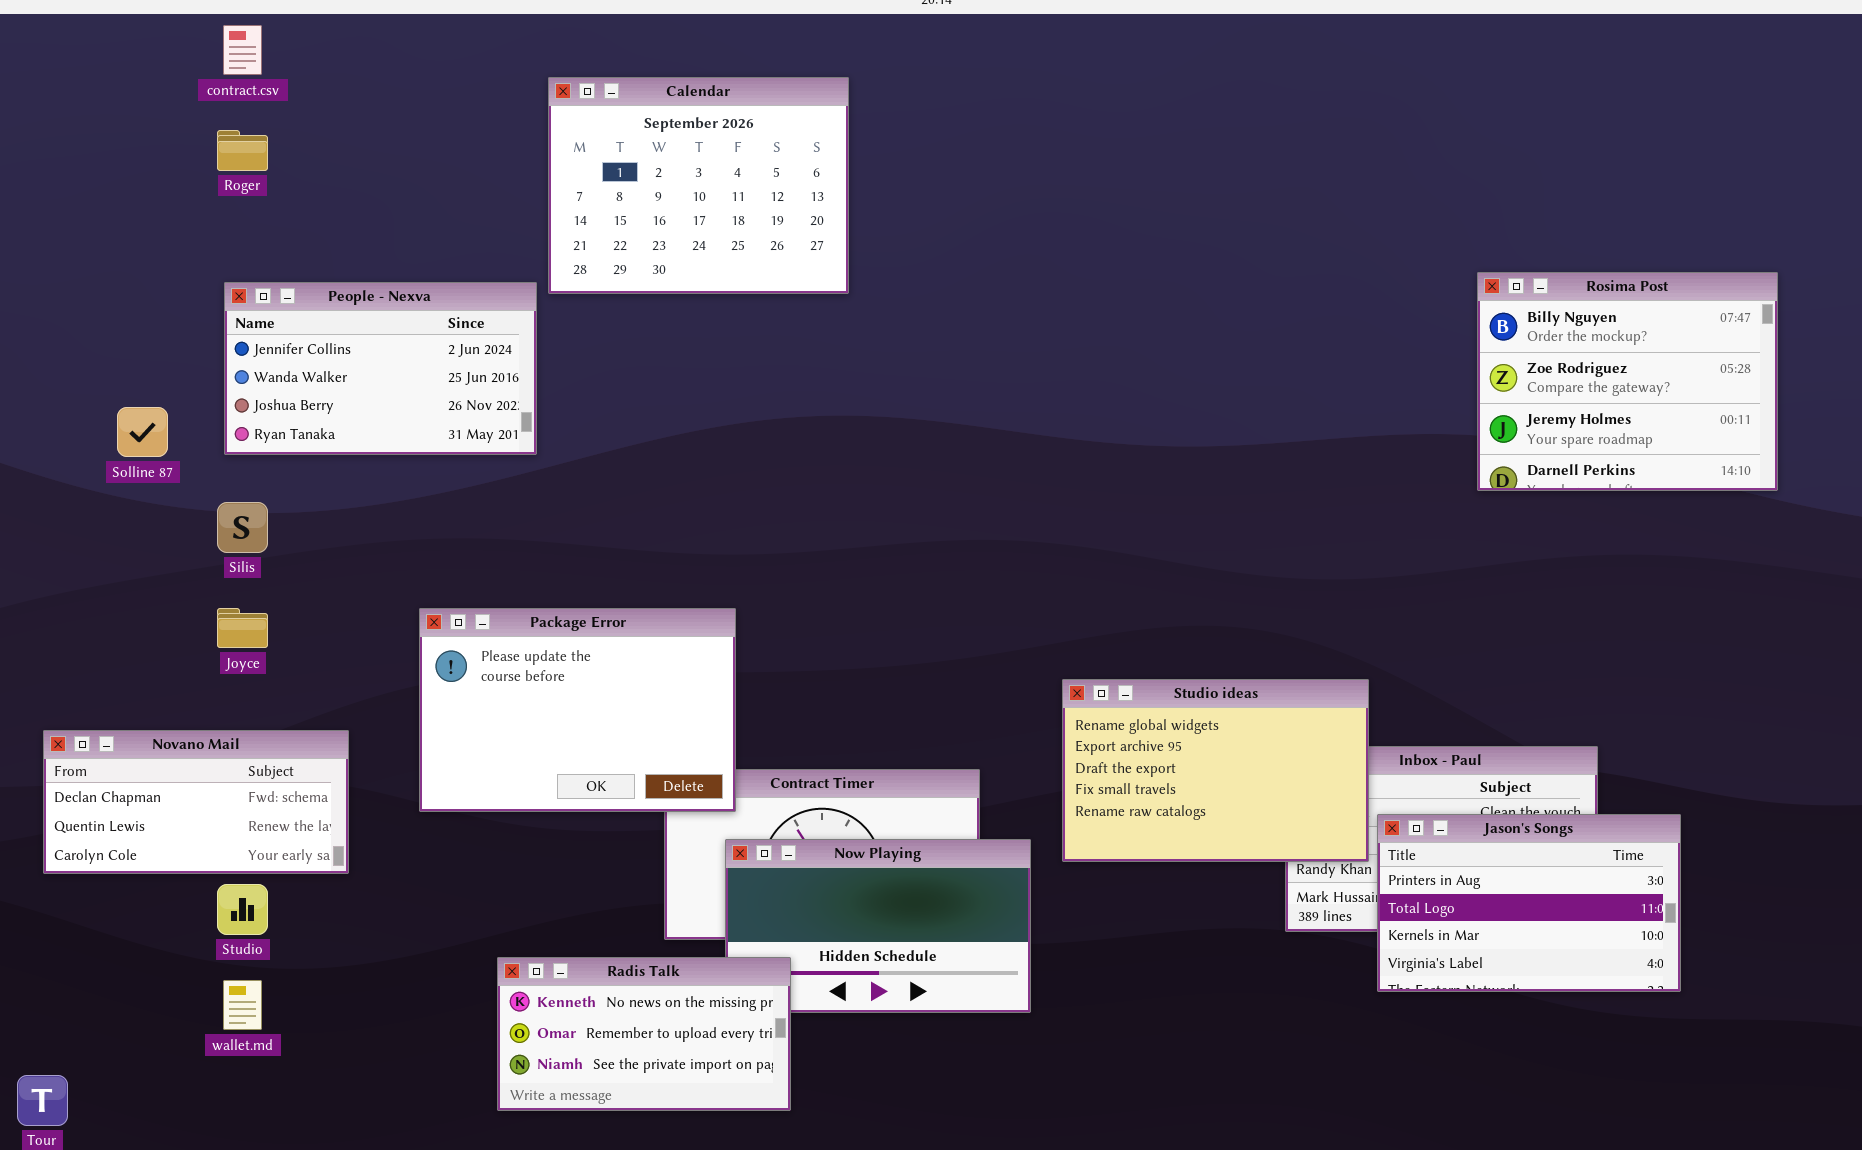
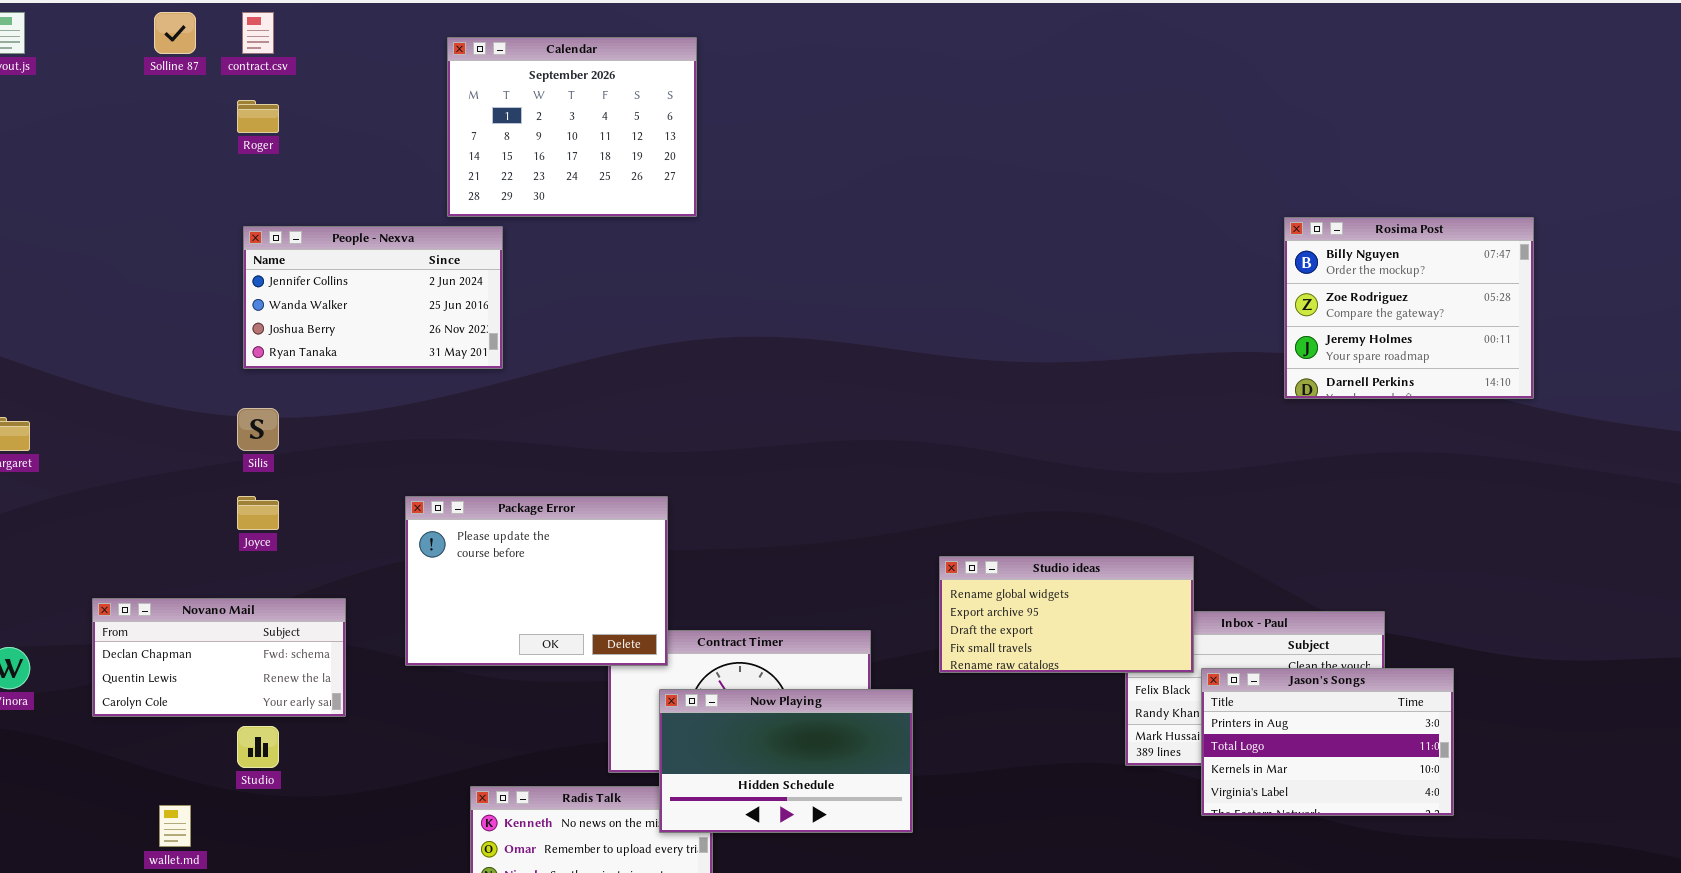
Calendar: [548,77,849,294] -> [447,37,697,217], moved
Solline 87: [117,407,168,457] -> [154,12,196,54], moved
Studio ideas: [1062,679,1369,862] -> [939,556,1194,673], resized
Now Playing: [725,839,1031,1013] -> [659,689,913,833], raised
wallet.md: [223,980,262,1030] -> [159,805,191,847], moved

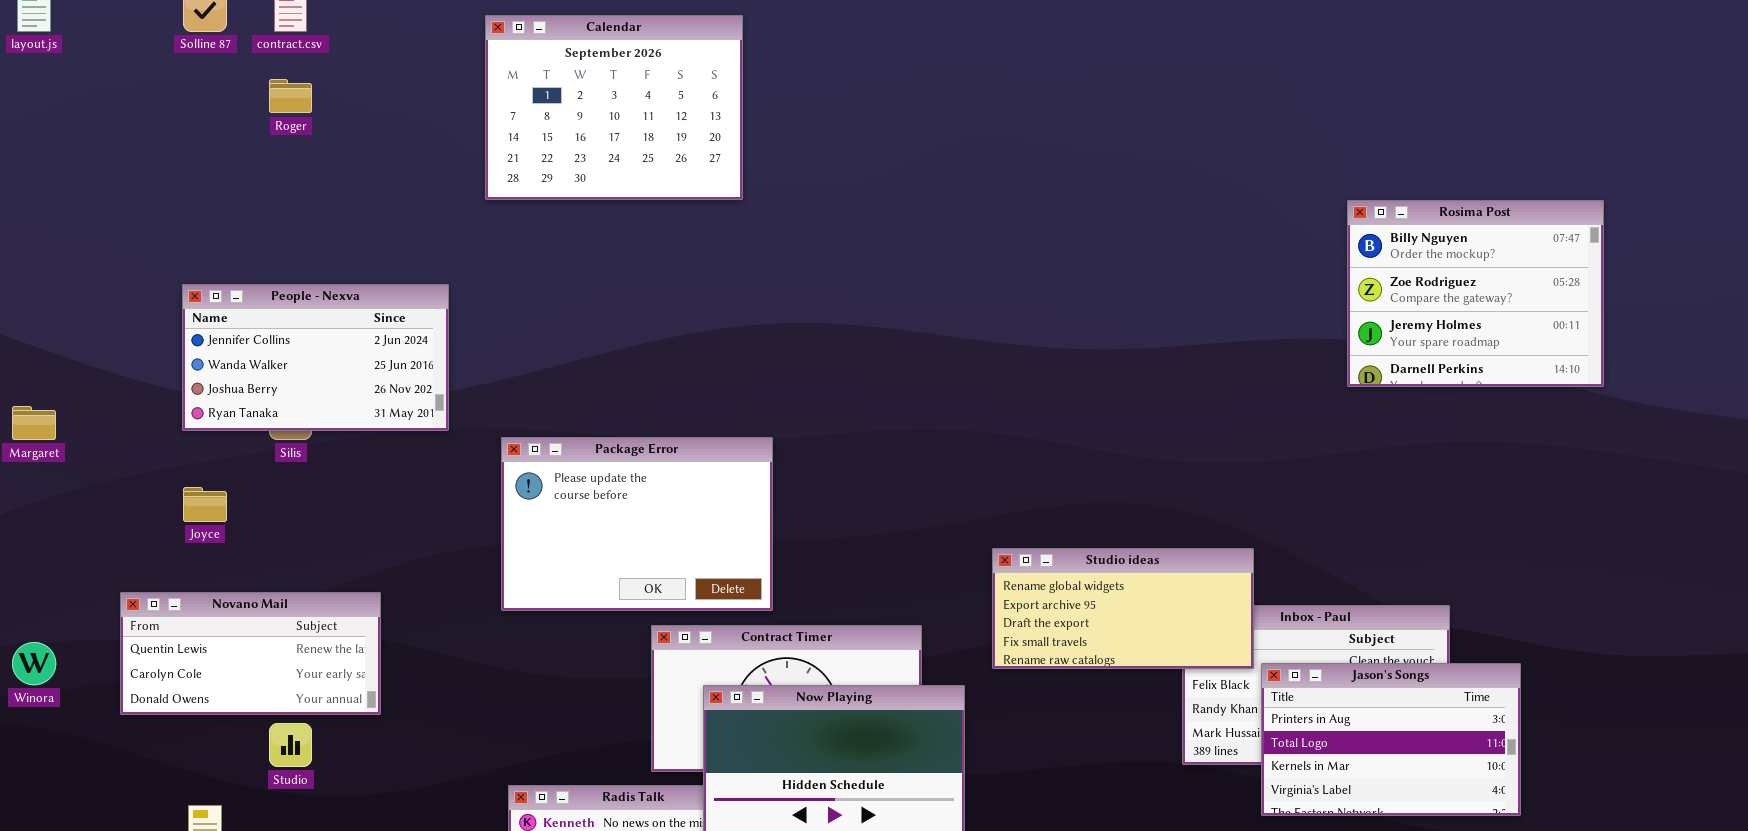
People - Nexva: [243,226,503,369] -> [182,284,449,431], moved
Joyce: [237,496,279,530] -> [183,487,227,522], moved
Package Error: [405,496,668,666] -> [501,437,773,611], moved
Novano Mail: [92,598,346,717] -> [120,592,381,715], scrolled down 1 row

